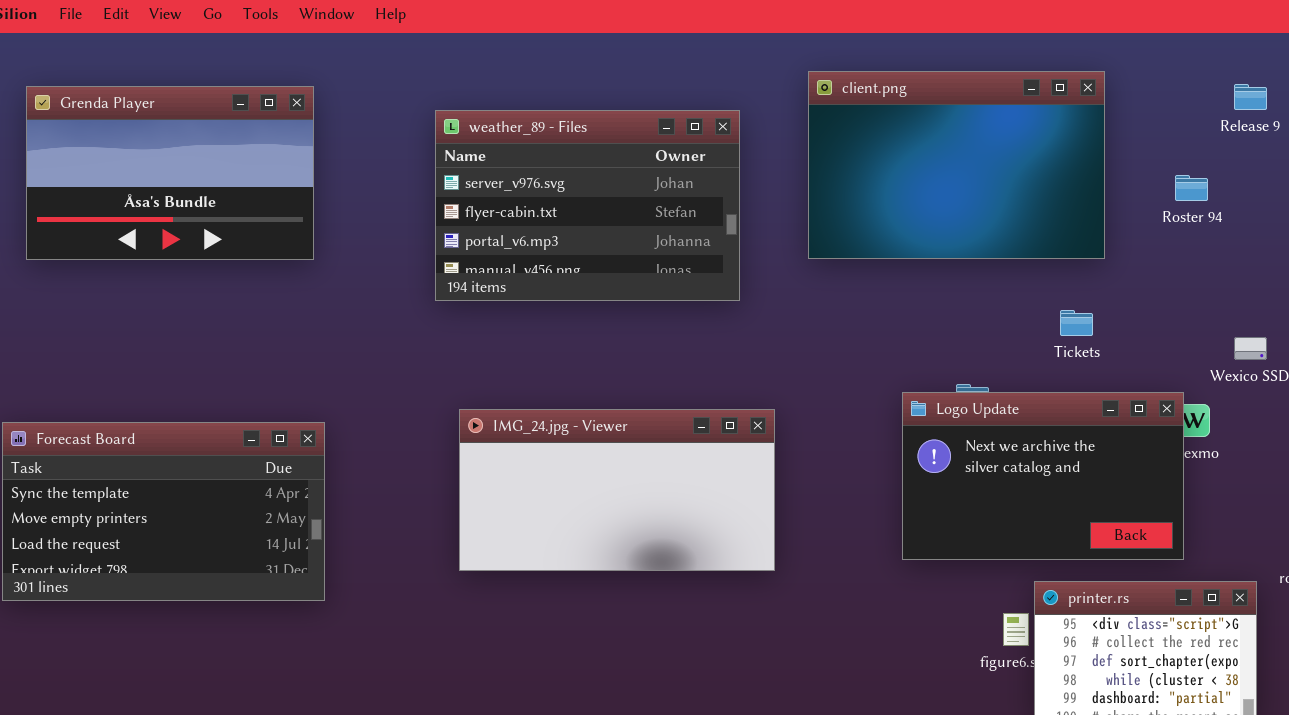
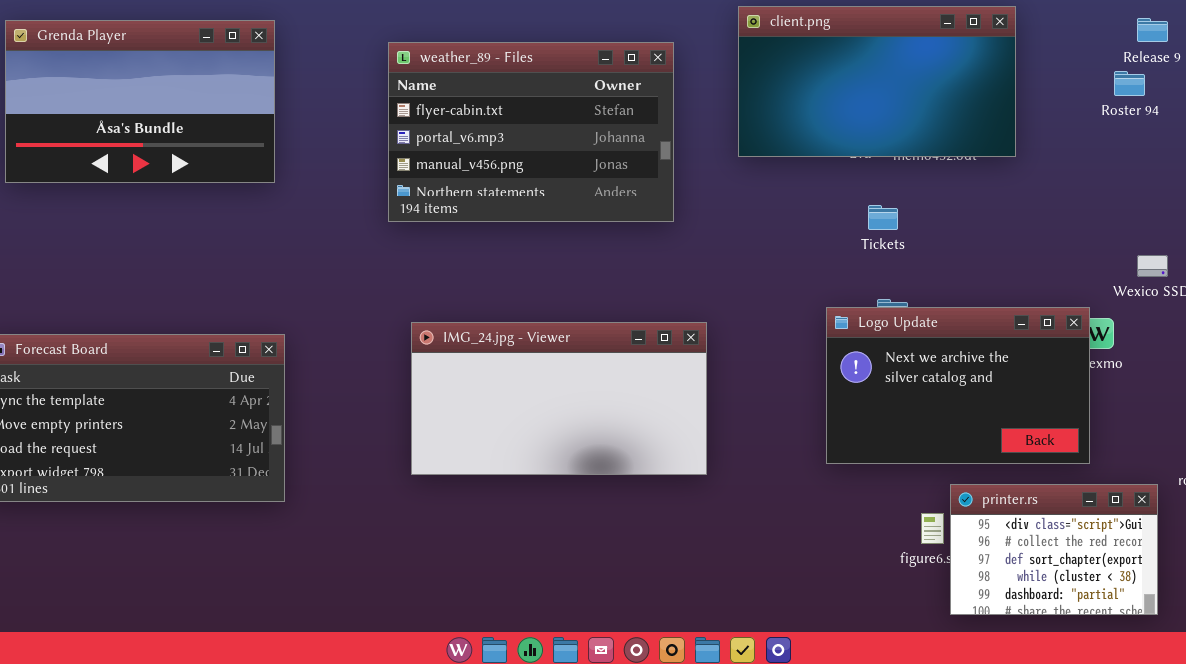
client.png: [808,71,1105,259] -> [738,6,1016,157], resized
weather_89 - Files: [435,110,740,301] -> [388,42,674,222], scrolled down 1 row
Roster 94: [1175,175,1208,201] -> [1114,71,1145,96], moved
Tickets: [1060,310,1093,336] -> [868,205,898,230], moved

